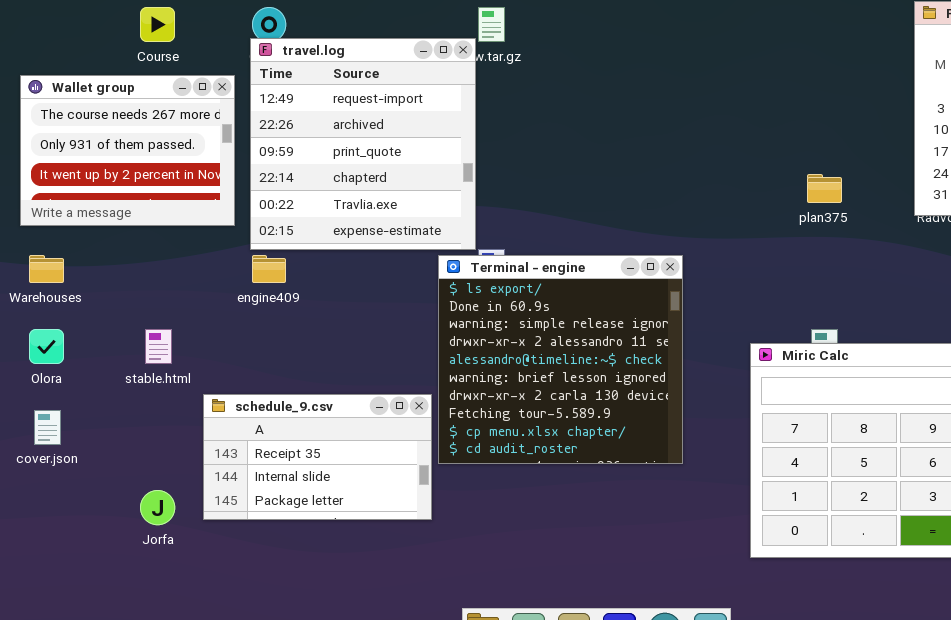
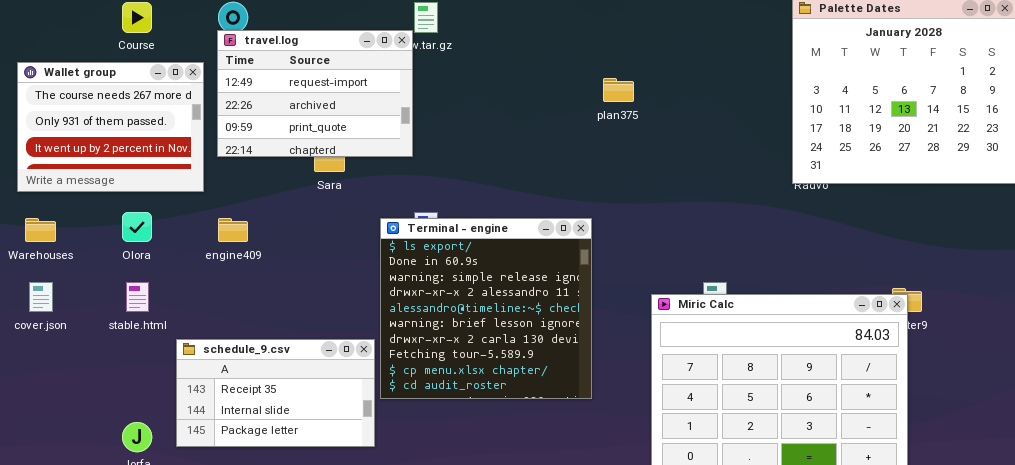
travel.log: [250,38,476,250] -> [217,30,413,157], resized
plan375: [807,174,842,203] -> [603,78,634,102], moved
Olora: [29,329,64,364] -> [122,212,152,242], moved
cover.json: [34,410,61,445] -> [29,282,53,312], moved

